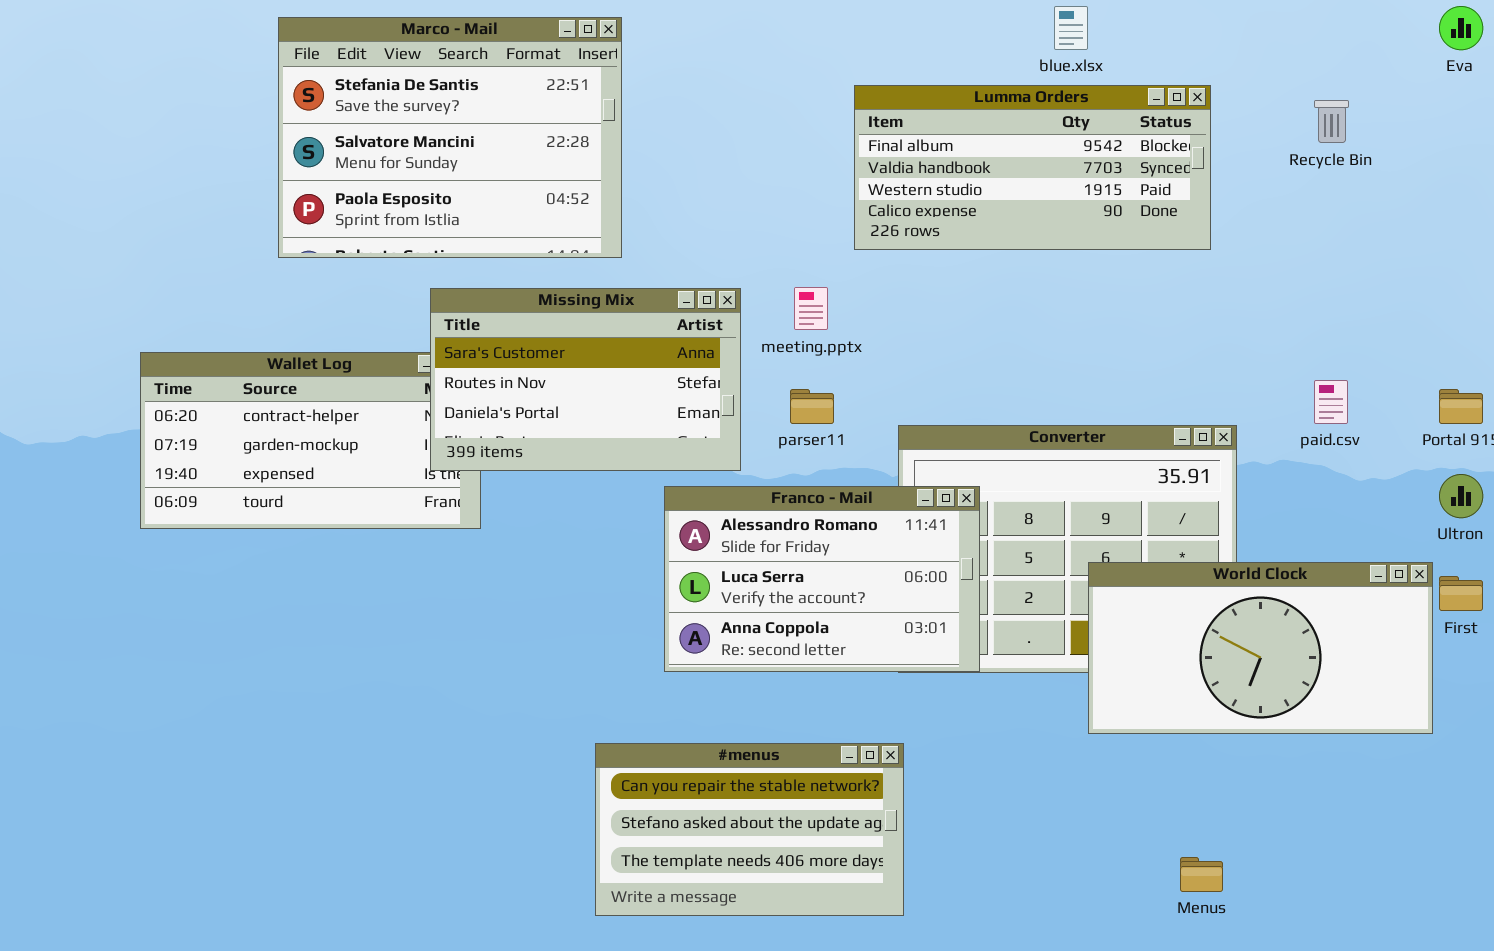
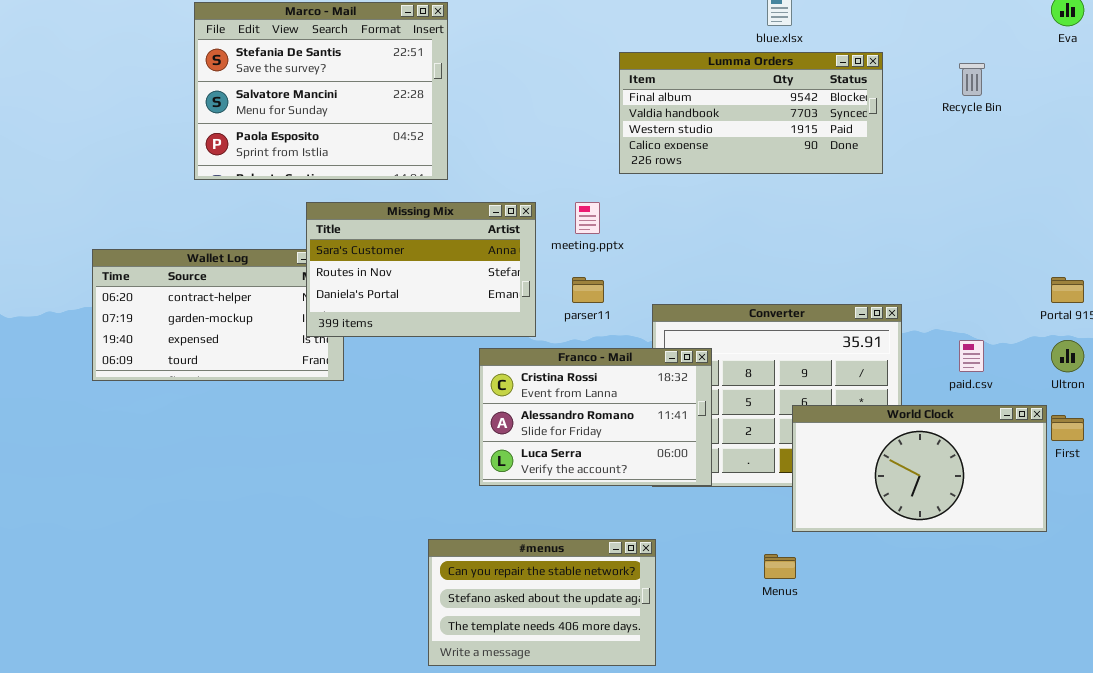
paid.csv: [1314,380,1348,424] -> [959,340,984,372], moved
Franco - Mail: [664,486,980,672] -> [479,348,712,486], scrolled up 1 row
Menus: [1180,857,1223,892] -> [764,554,796,579], moved

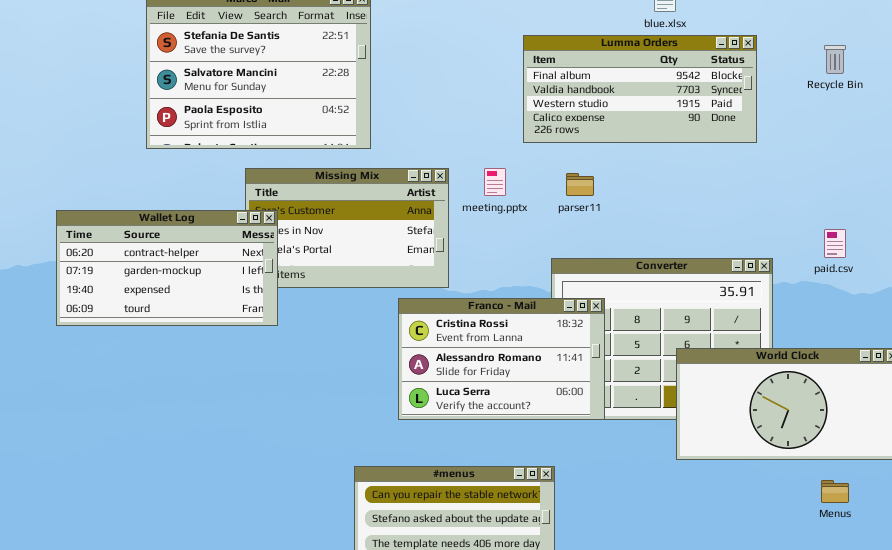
Wallet Log: [92,249,344,381] -> [56,210,278,326], raised
parser11: [572,277,604,303] -> [566,173,594,196], moved
paid.csv: [959,340,984,372] -> [824,229,846,258], moved
Menus: [764,554,796,579] -> [821,480,849,503], moved

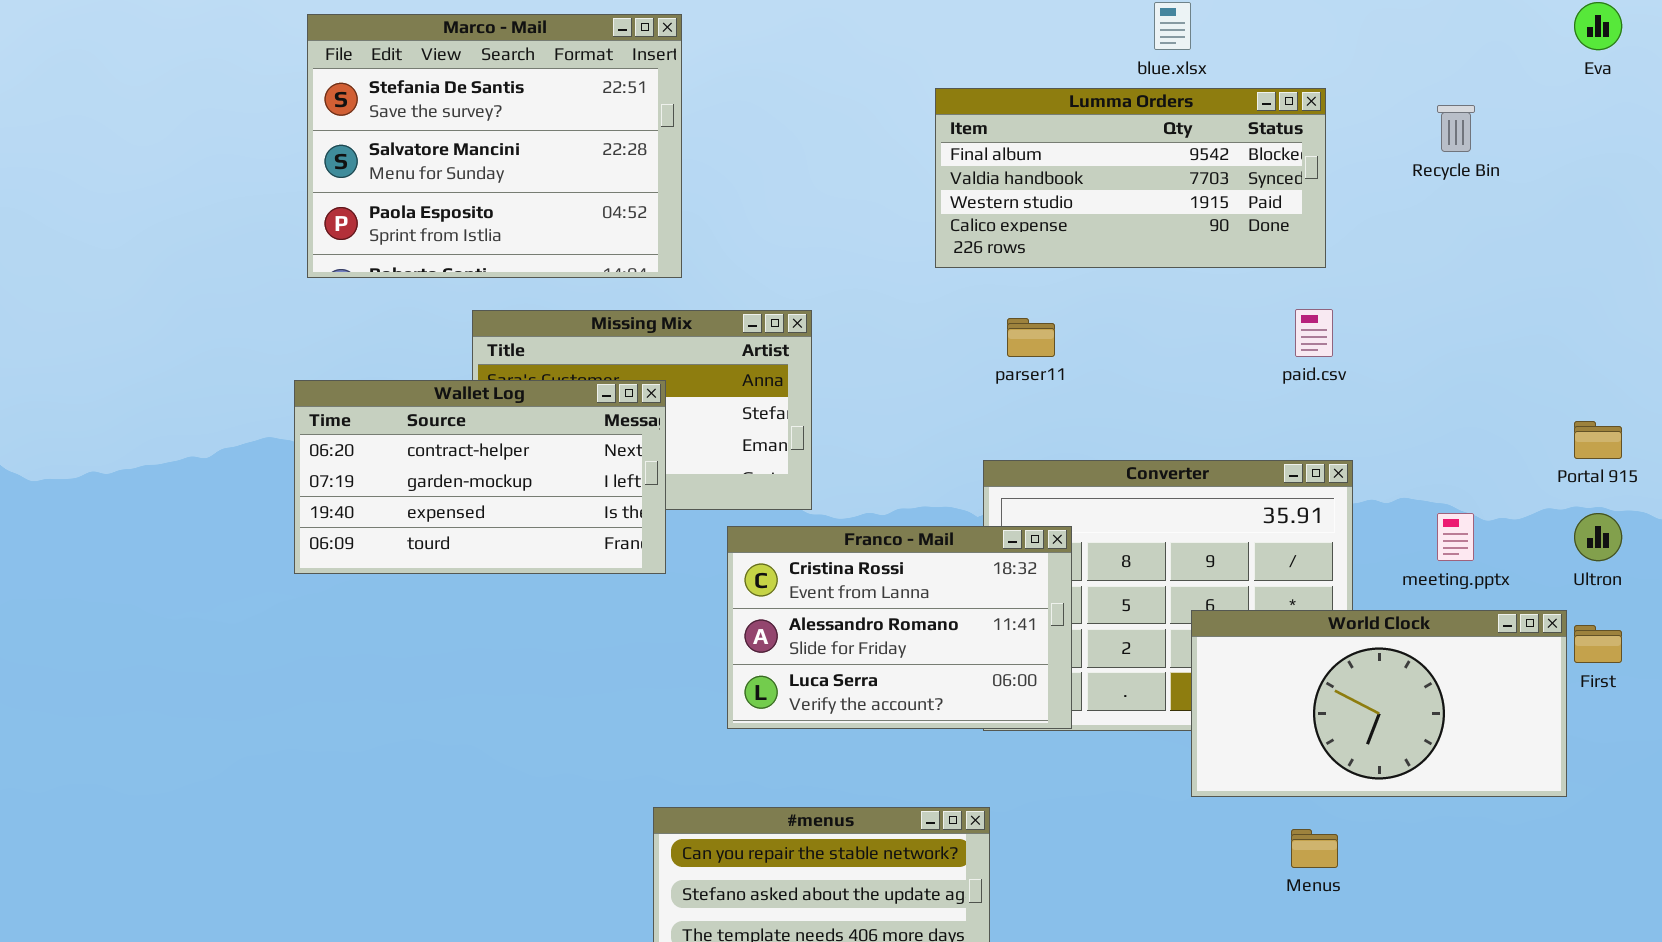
meeting.pptx: [484,168,506,196] -> [1437,513,1474,561], moved
Wallet Log: [56,210,278,326] -> [294,380,666,574], moved
paid.csv: [824,229,846,258] -> [1295,309,1333,357], moved
Menus: [821,480,849,503] -> [1291,829,1338,868], moved

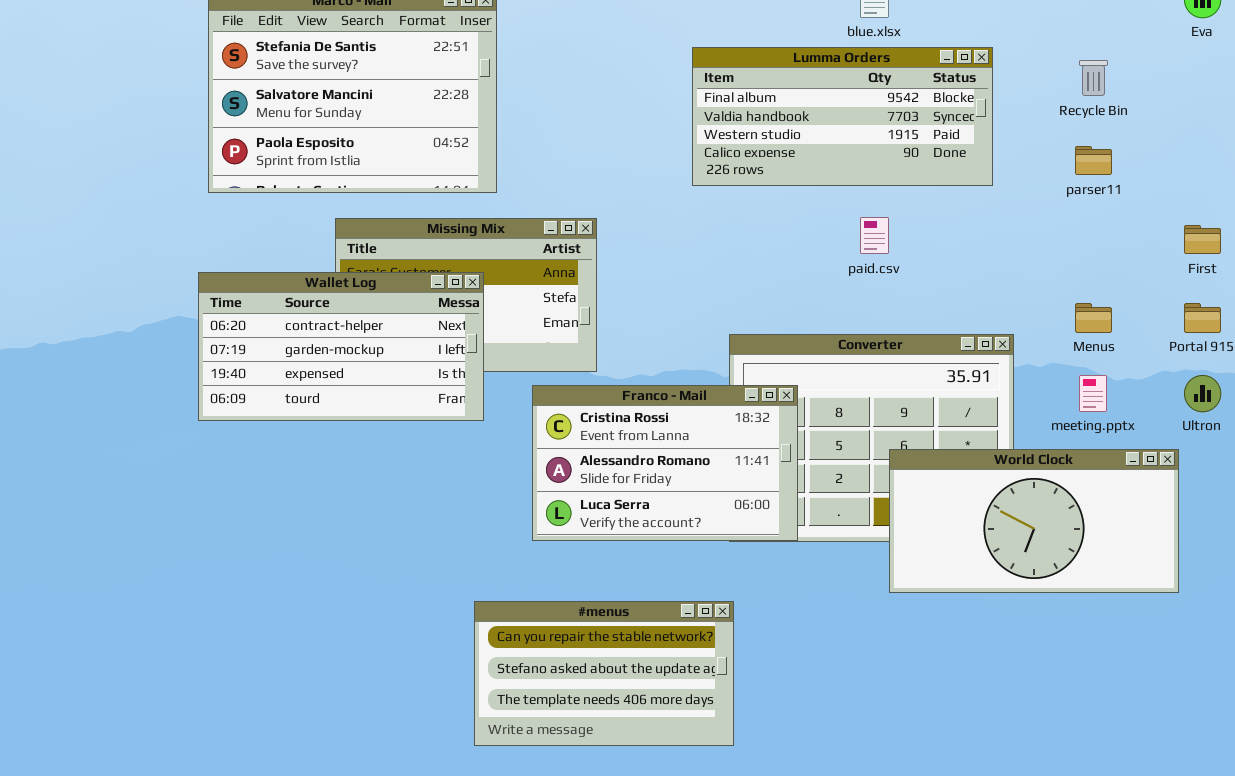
paid.csv: [1295,309,1333,357] -> [860,217,889,254], moved
parser11: [1007,318,1055,357] -> [1075,146,1112,175], moved
First: [1574,625,1622,663] -> [1184,225,1221,254], moved
Menus: [1291,829,1338,868] -> [1075,303,1112,333], moved

